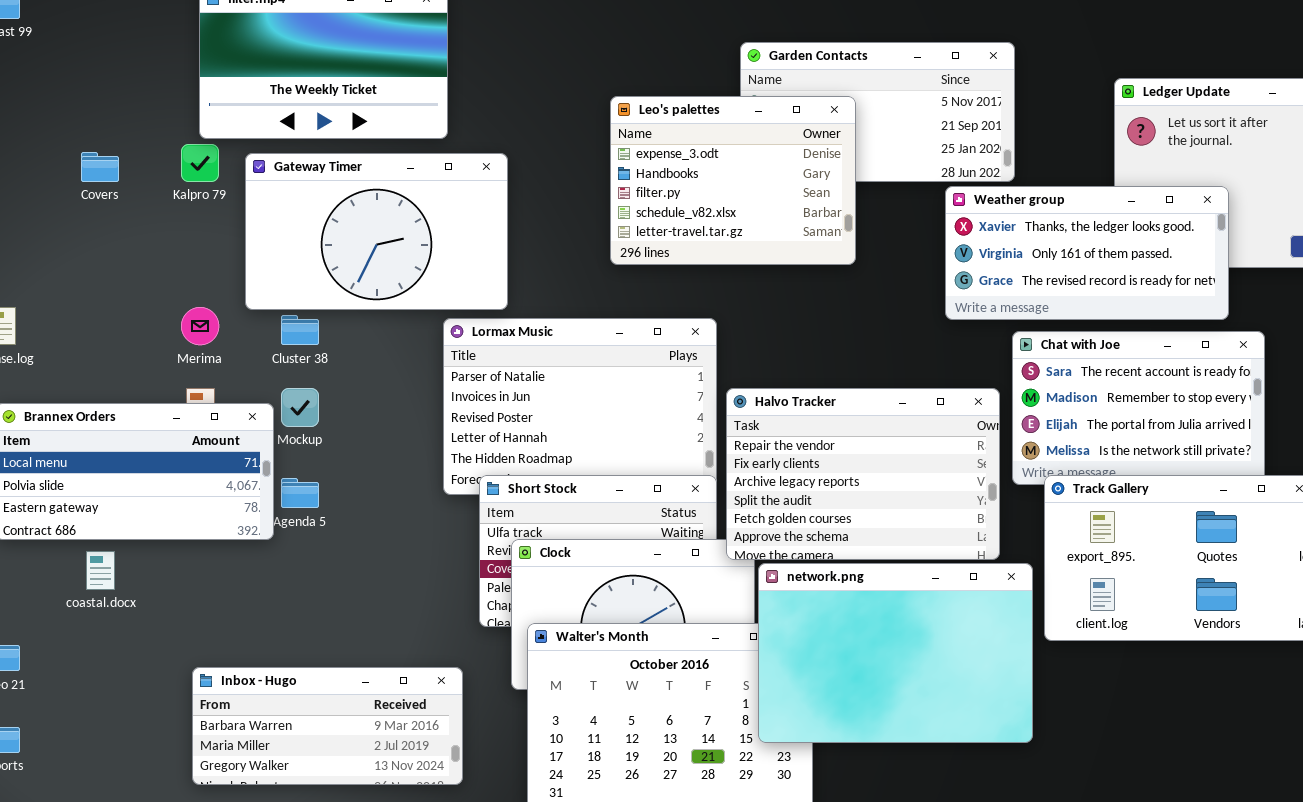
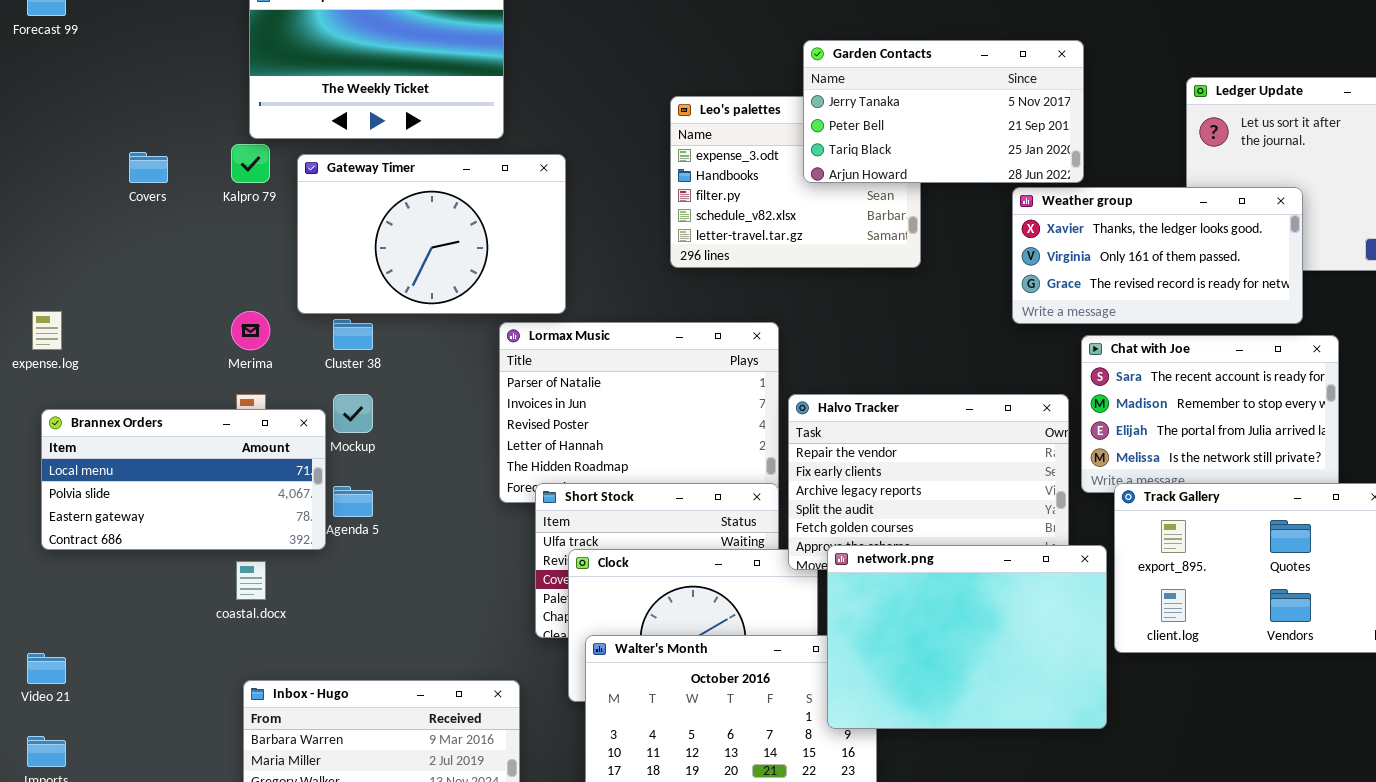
Garden Contacts: [740,42,1015,182] -> [803,40,1084,183], raised
coastal.docx: [86,551,115,590] -> [236,561,266,600], moved
network.png: [758,563,1033,743] -> [827,545,1107,729], moved

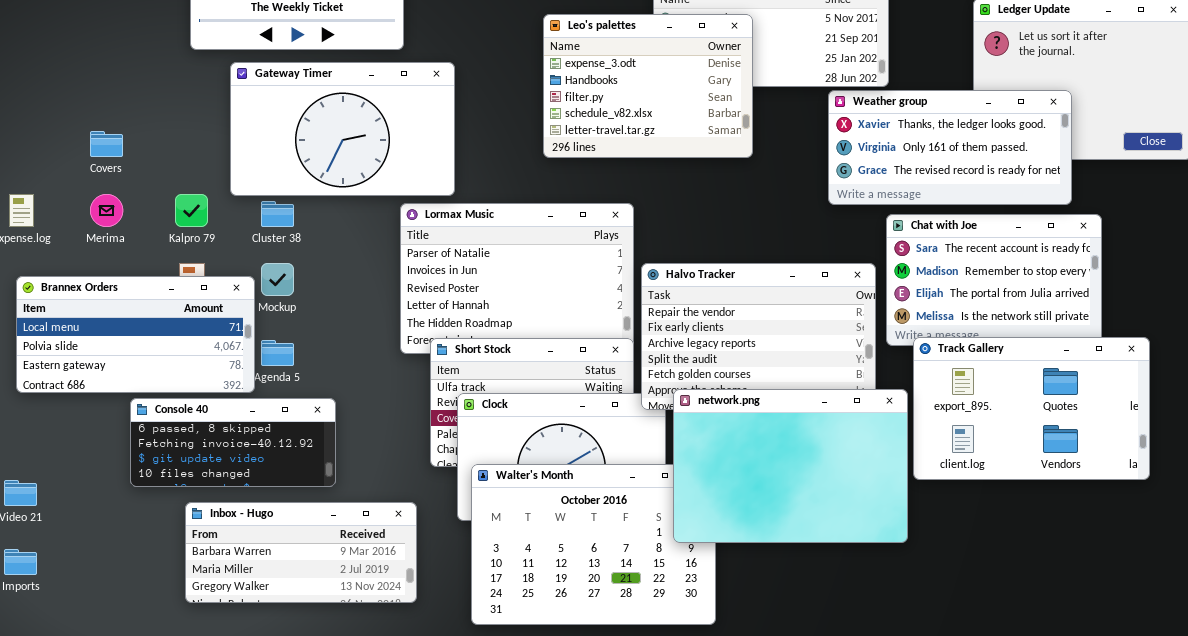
Leo's palettes: [670,96,921,268] -> [543,14,753,158], raised
Kalpro 79: [231,144,270,183] -> [175,194,208,227], moved
Covers: [129,152,168,183] -> [90,131,123,157], moved
Merima: [231,311,270,350] -> [90,194,123,227], moved
Console 40: none -> [130,398,336,487], opened

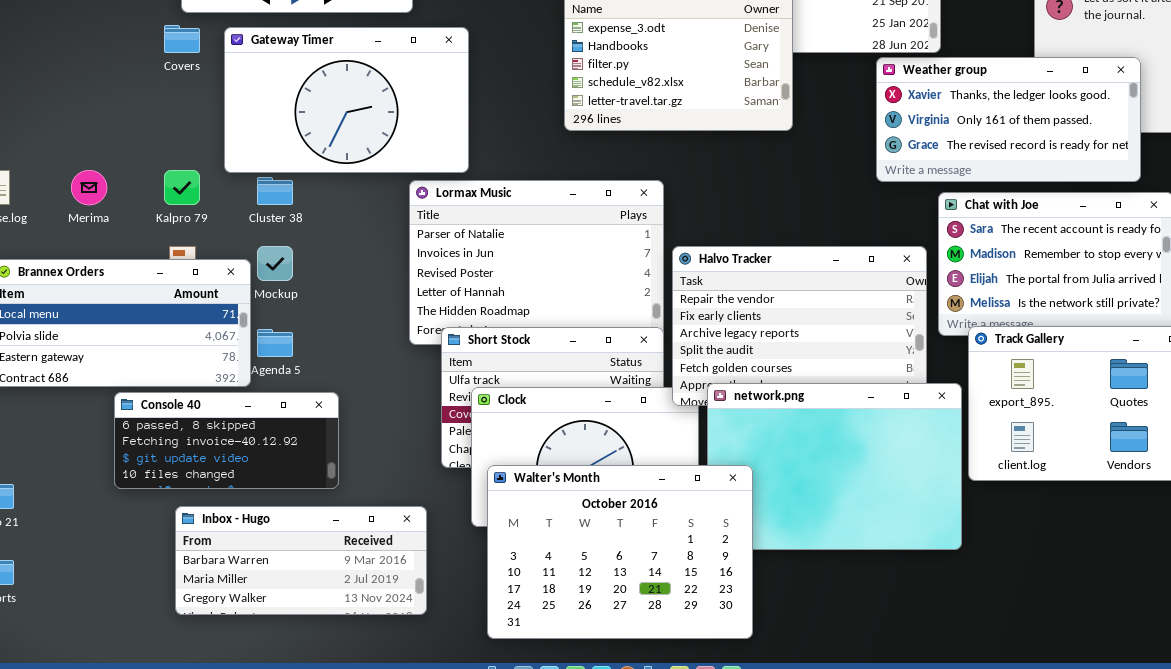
Covers: [90,131,123,157] -> [164,25,200,53], moved
Walter's Month: [471,464,716,625] -> [487,465,753,639], raised

